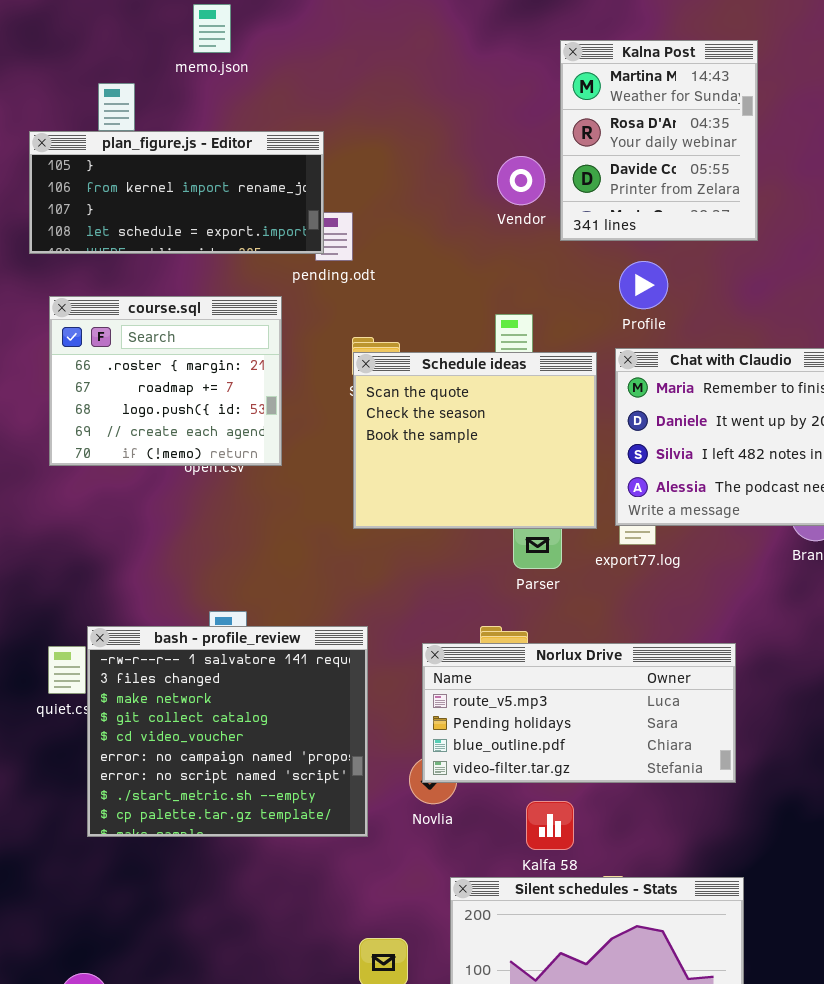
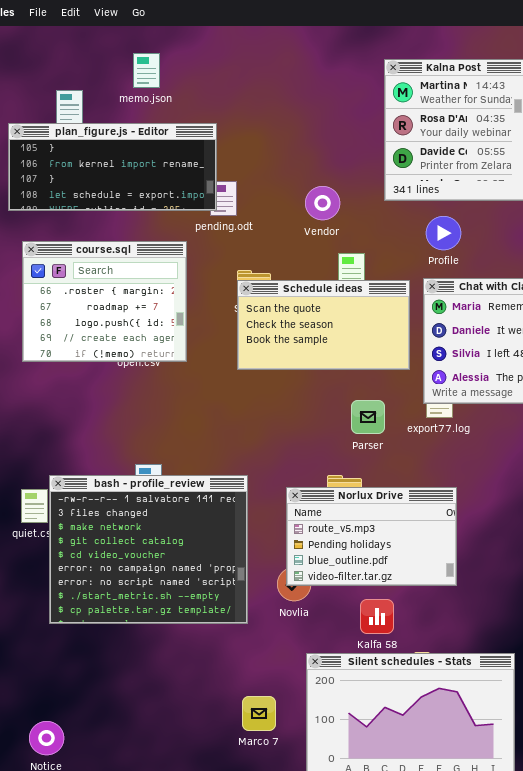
memo.json: [193,4,231,53] -> [133,53,160,88], moved
Vendor: [497,156,545,205] -> [305,186,340,220], moved
Schedule ideas: [353,352,597,529] -> [237,280,410,370], resized
Norlux Drive: [422,643,736,783] -> [286,487,457,586], resized

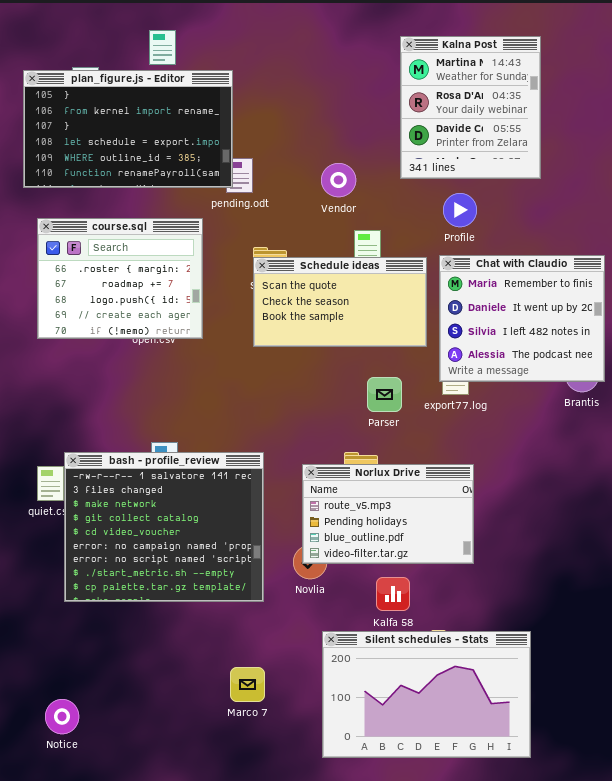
plan_figure.js - Editor: [8,123,217,211] -> [23,70,233,188], resized
Marco 7: [242,696,276,731] -> [230,667,265,702], moved

